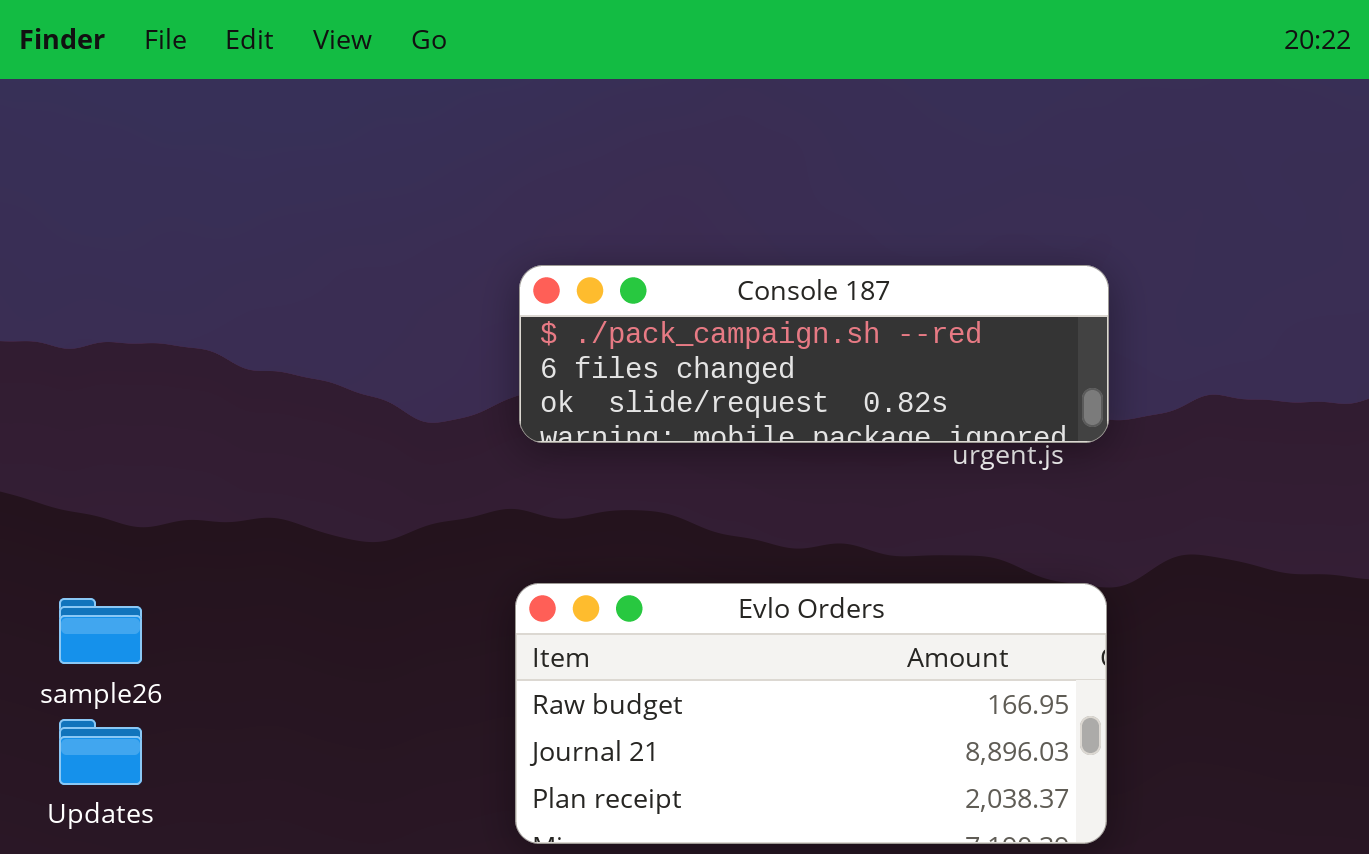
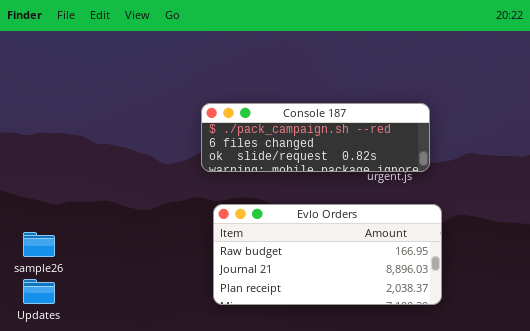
Evlo Orders: [515,583,1107,844] -> [213,204,442,305], moved

